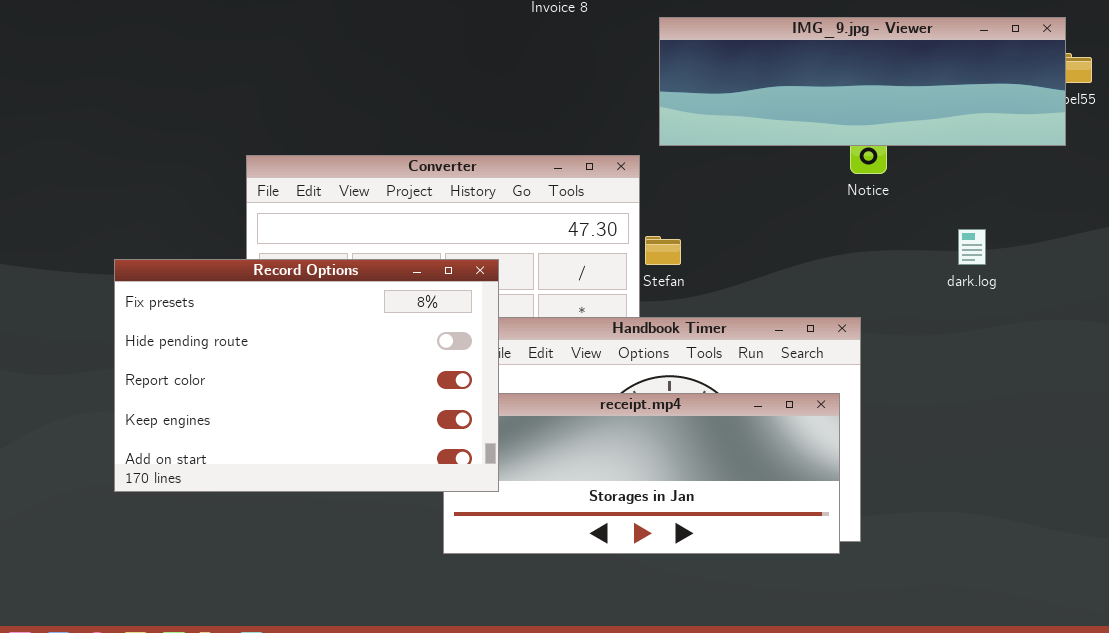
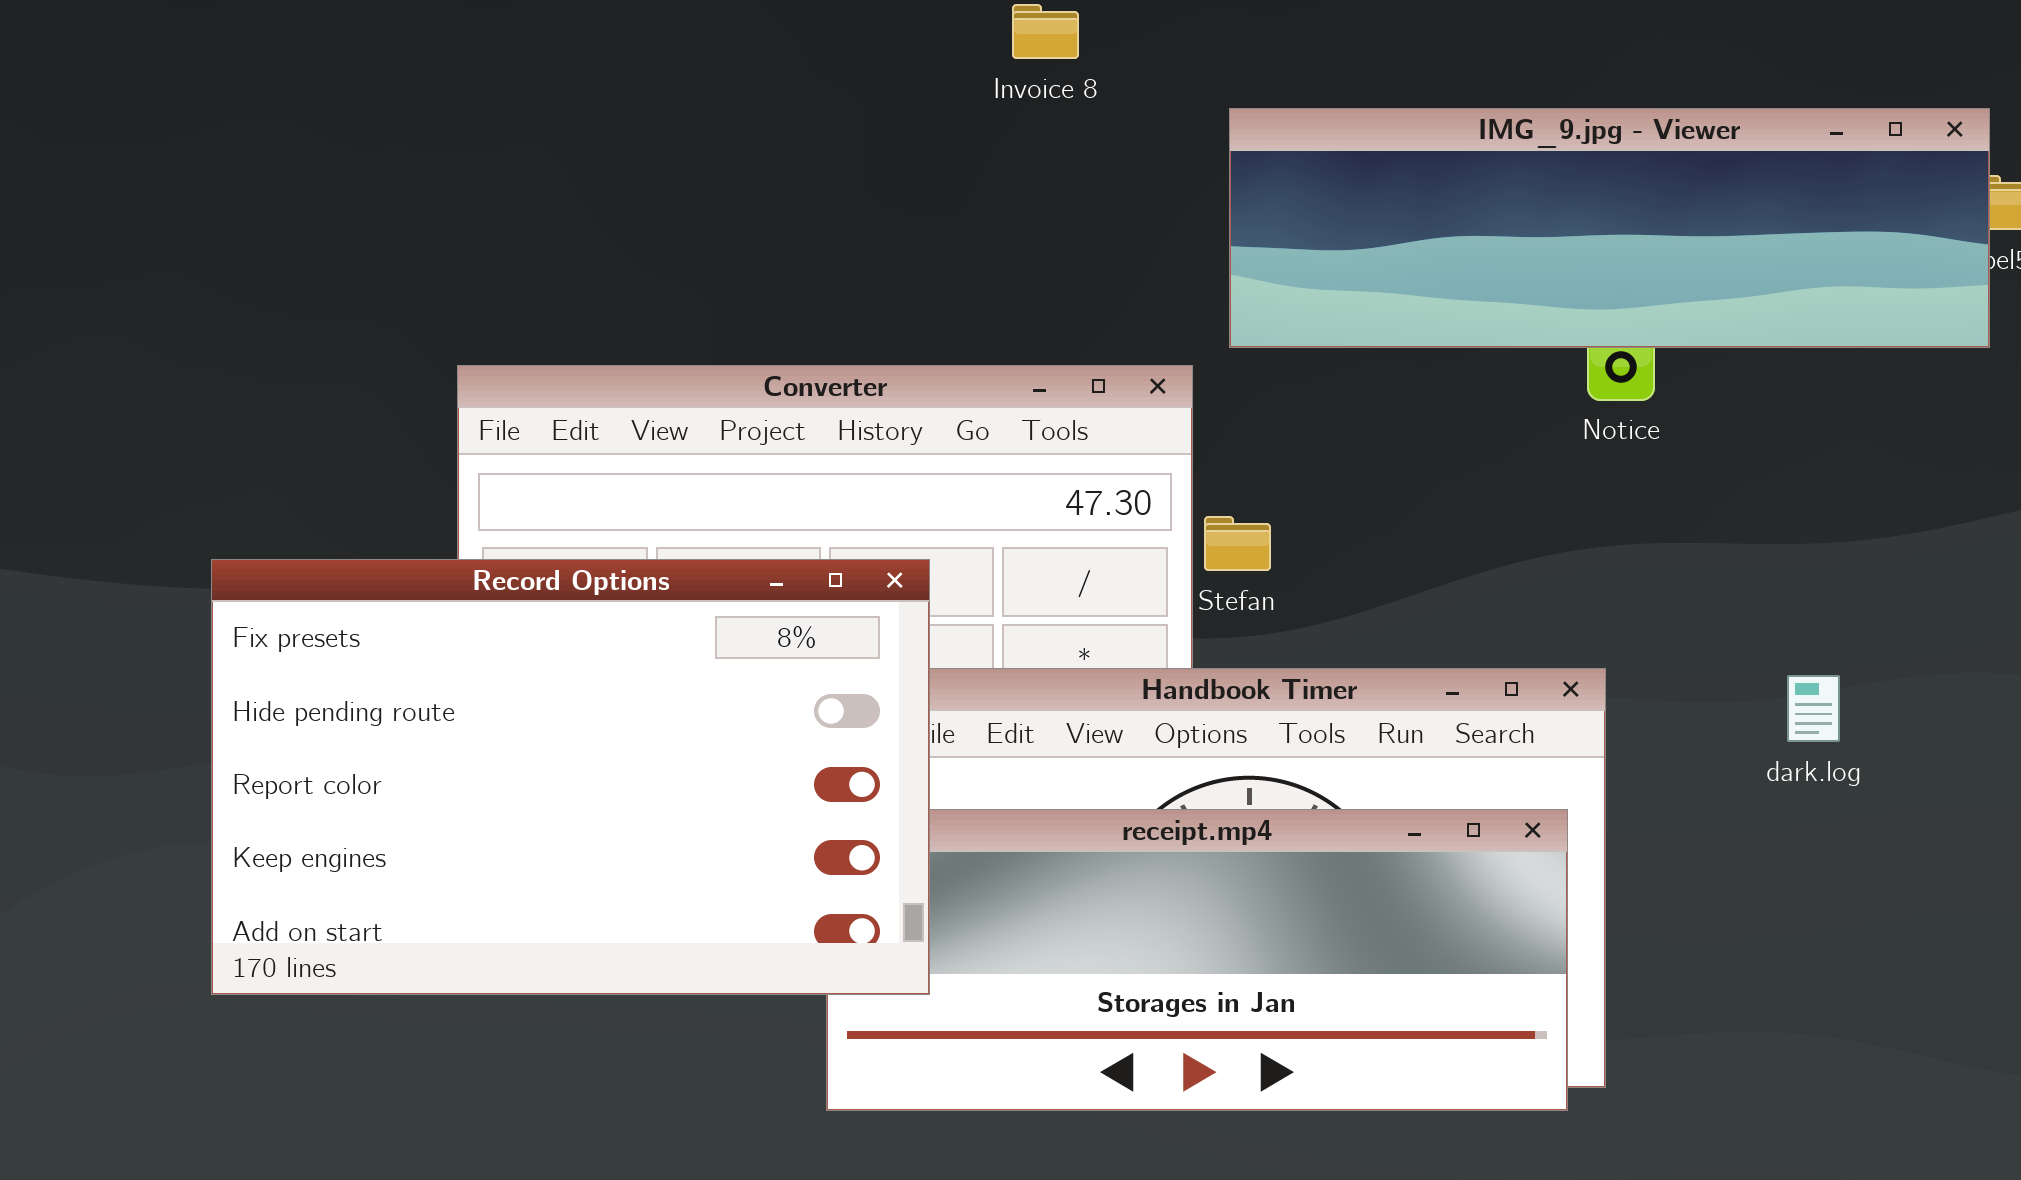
dark.log: [958,229,986,265] -> [1787,675,1840,742], moved

